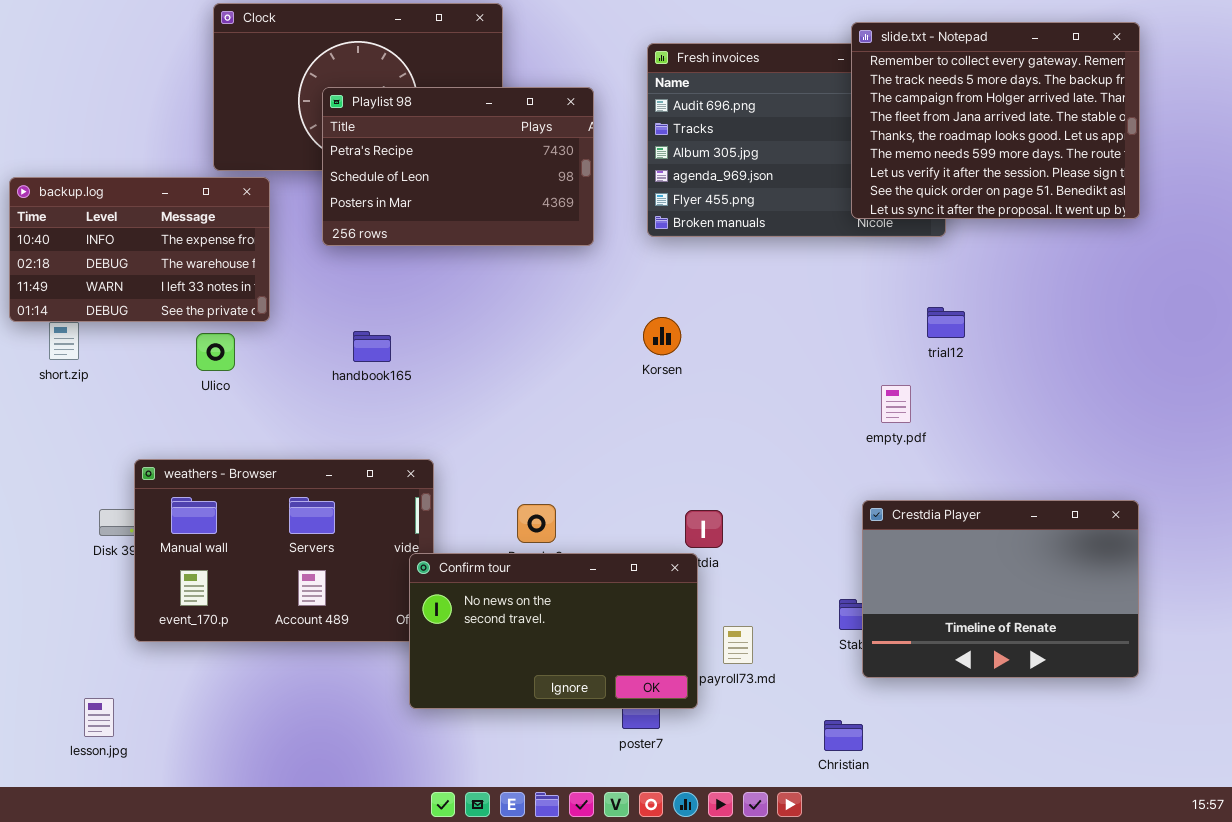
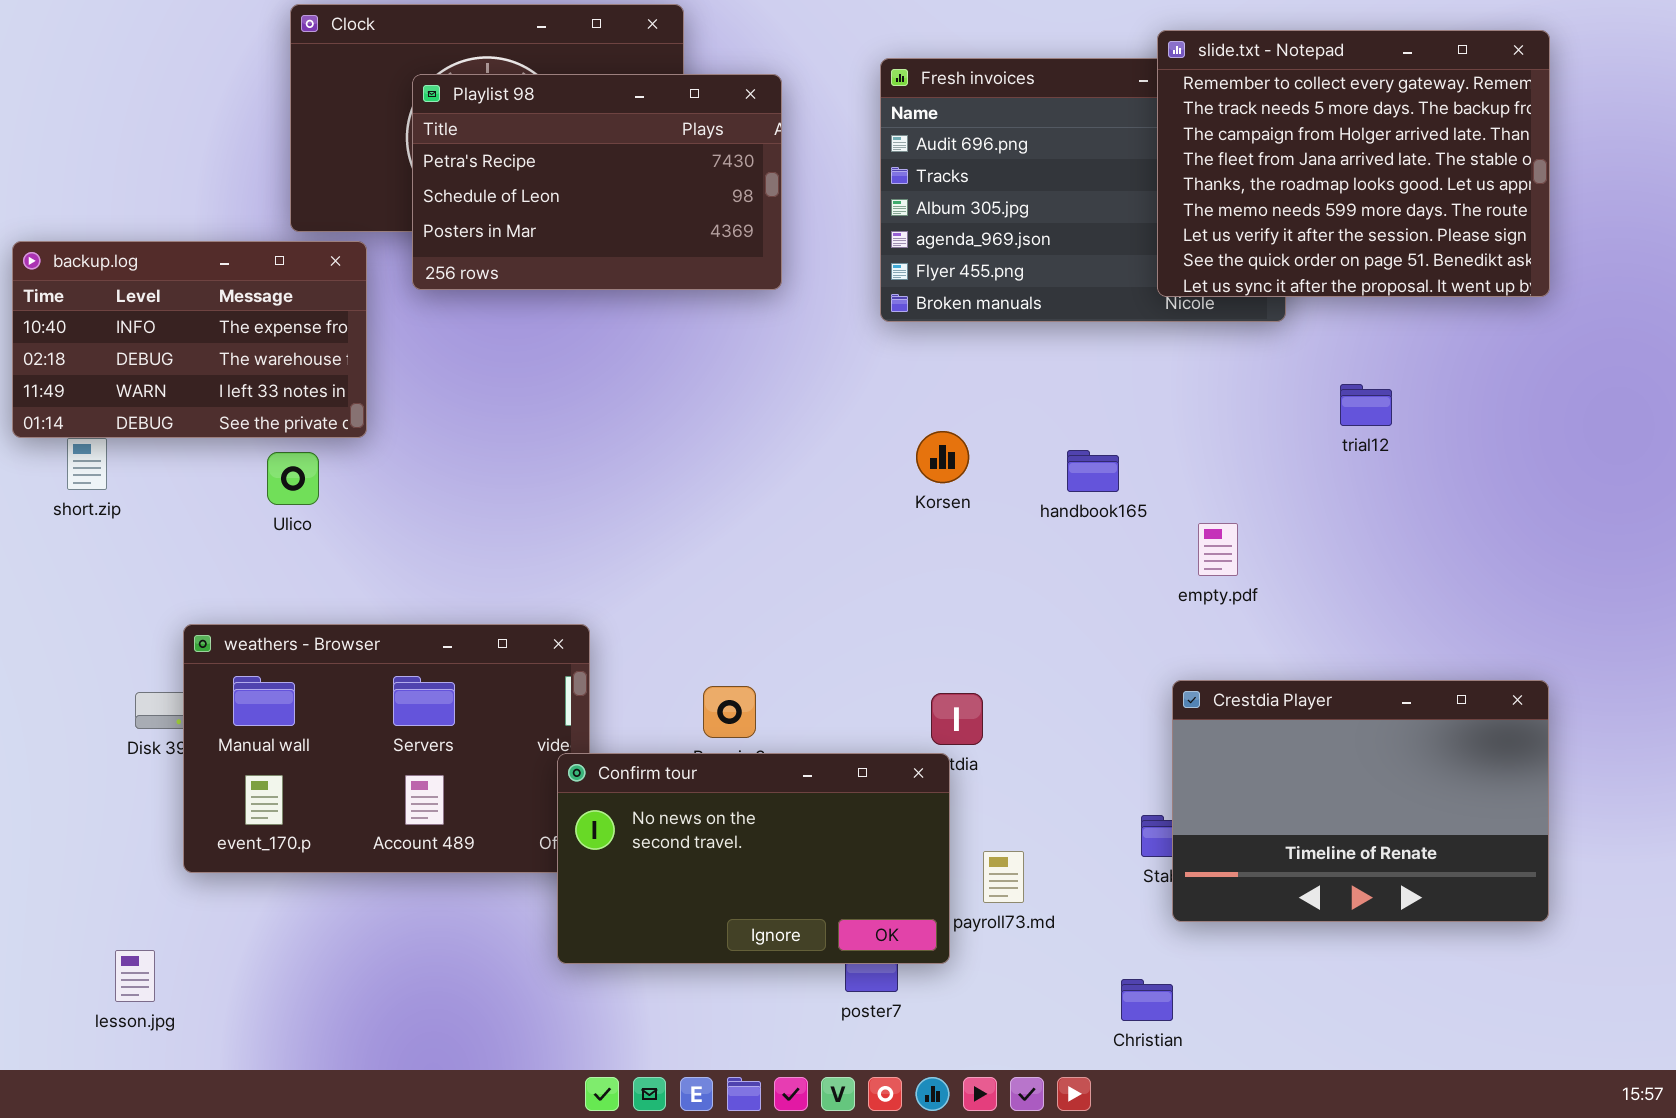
Playlist 98: [322,87,594,246] -> [412,74,782,290], moved
trial12: [927,307,965,338] -> [1340,384,1392,426], moved
Korsen: [643,317,681,355] -> [916,431,969,483], moved
handbook165: [353,331,391,362] -> [1067,450,1119,492], moved

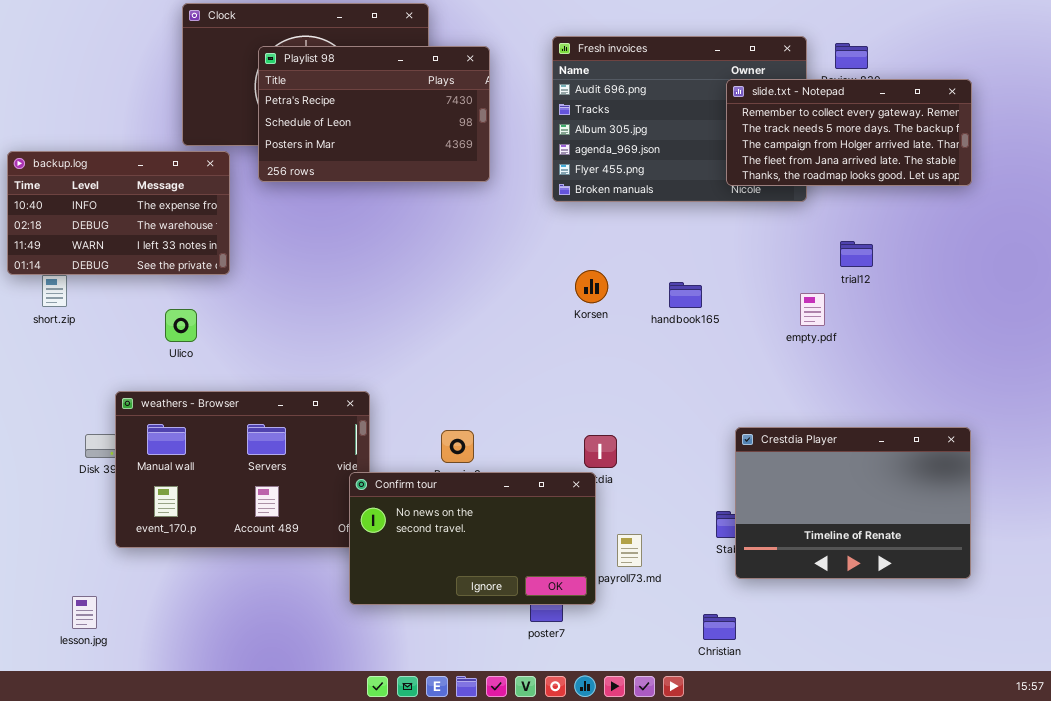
slide.txt - Notepad: [1157,30,1550,297] -> [726,79,972,186], resized
Ulico: [267,452,319,505] -> [165,309,197,342], moved
empty.pdf: [1198,523,1238,576] -> [800,293,825,326], moved

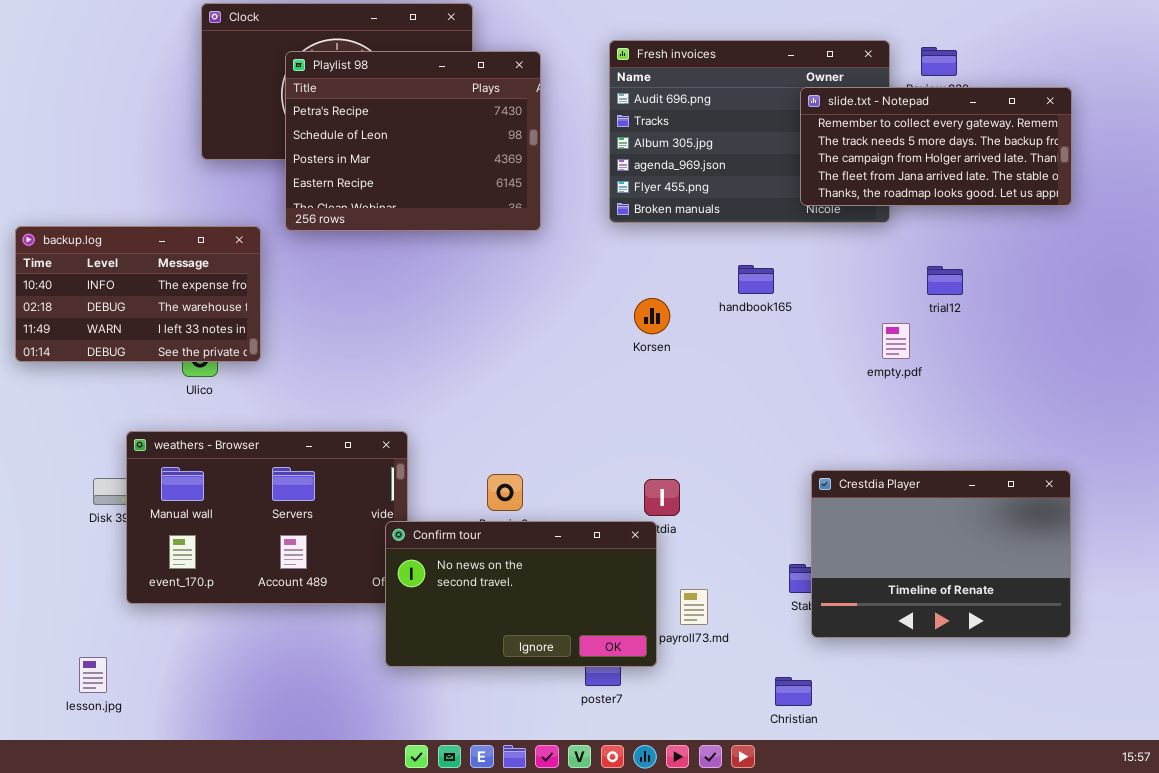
Playlist 98: [258,46,490,182] -> [285,51,541,231], resized
backup.log: [7,151,230,275] -> [15,226,261,362], moved
handbook165: [669,282,702,308] -> [738,265,774,294], moved

